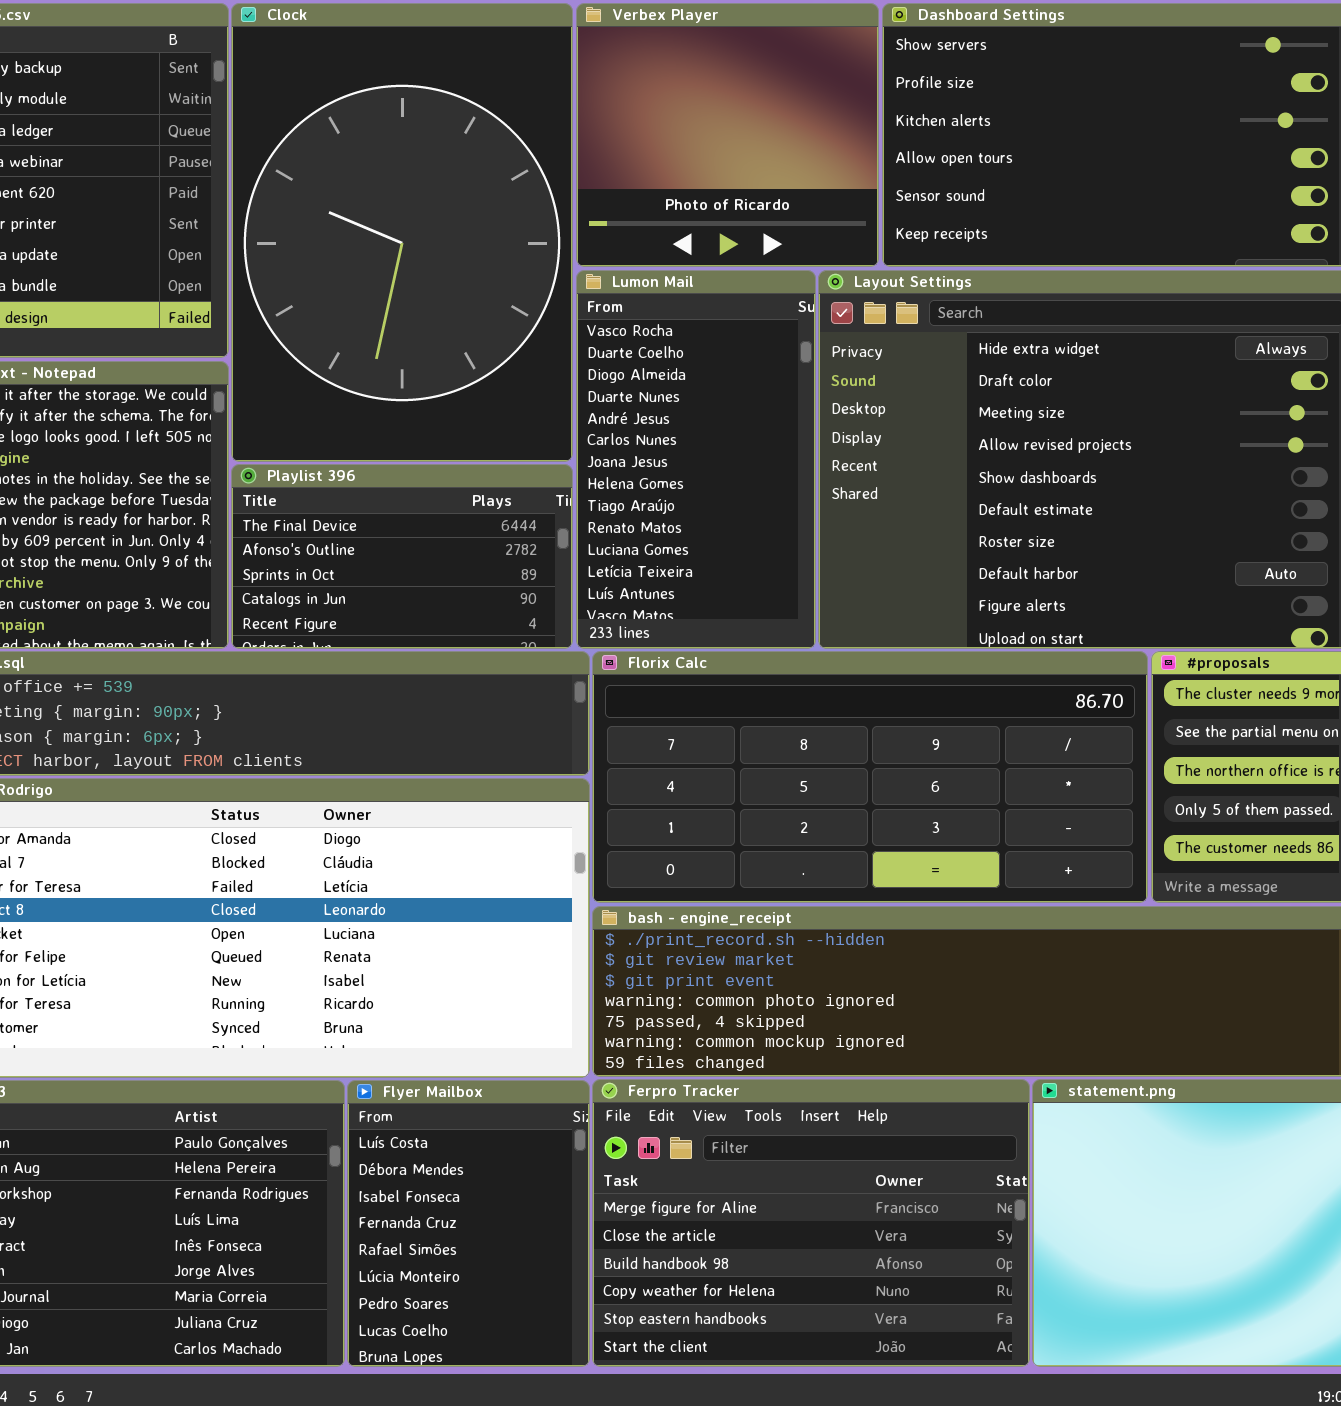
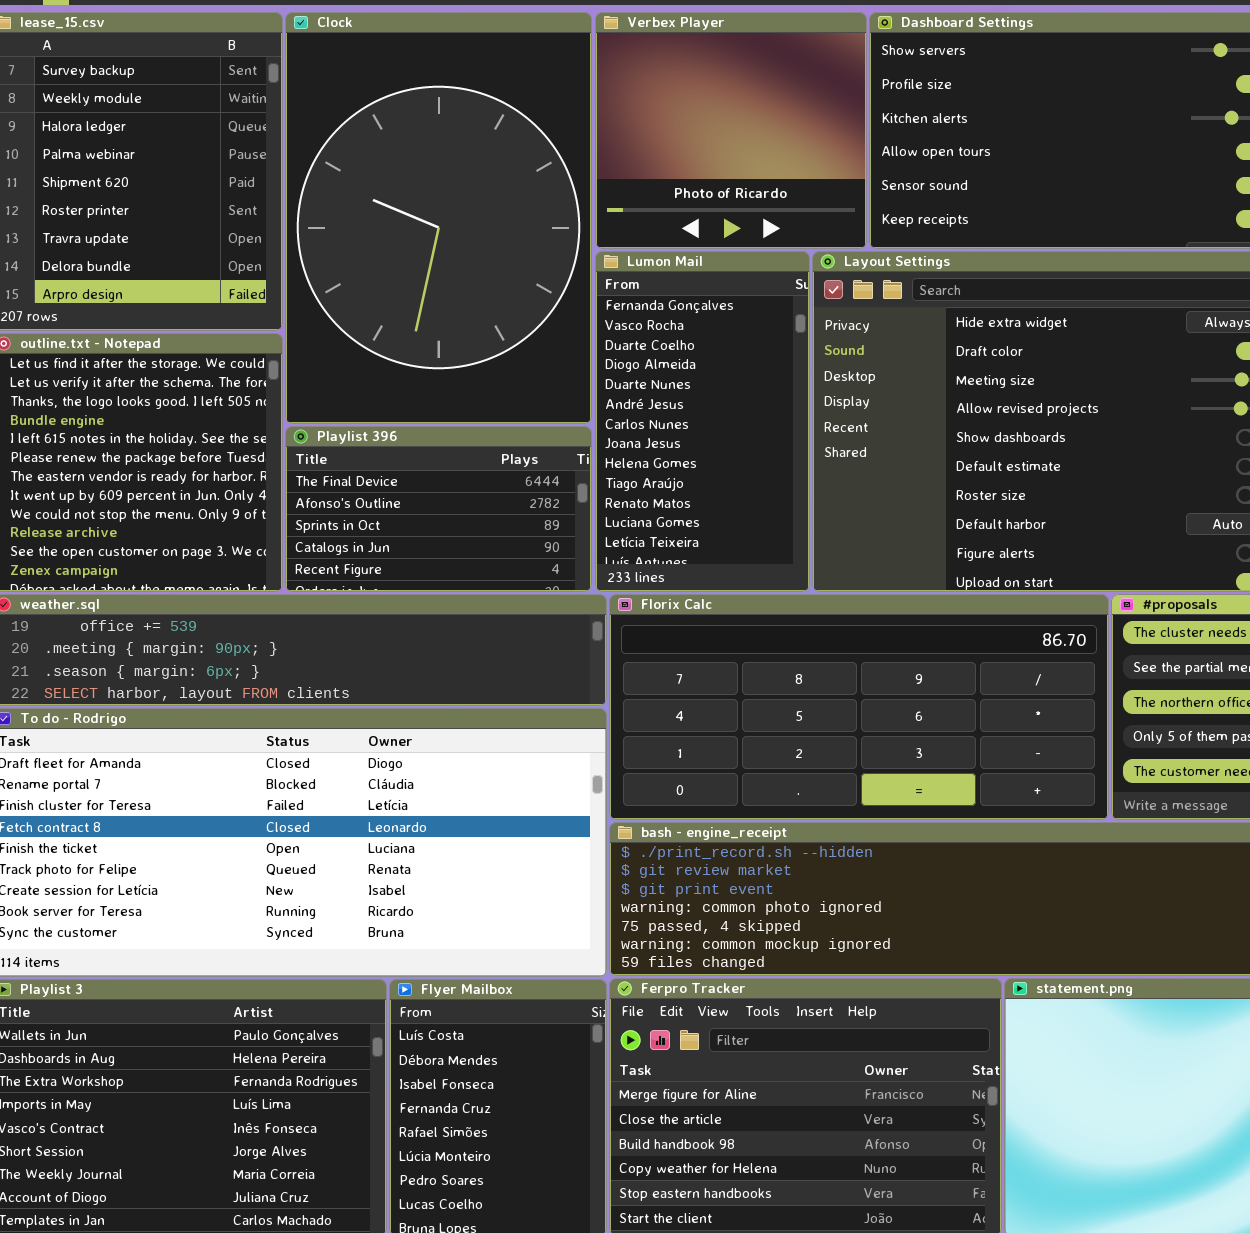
Lumon Mail: [576,270,816,649] -> [595,251,810,592], scrolled up 1 row

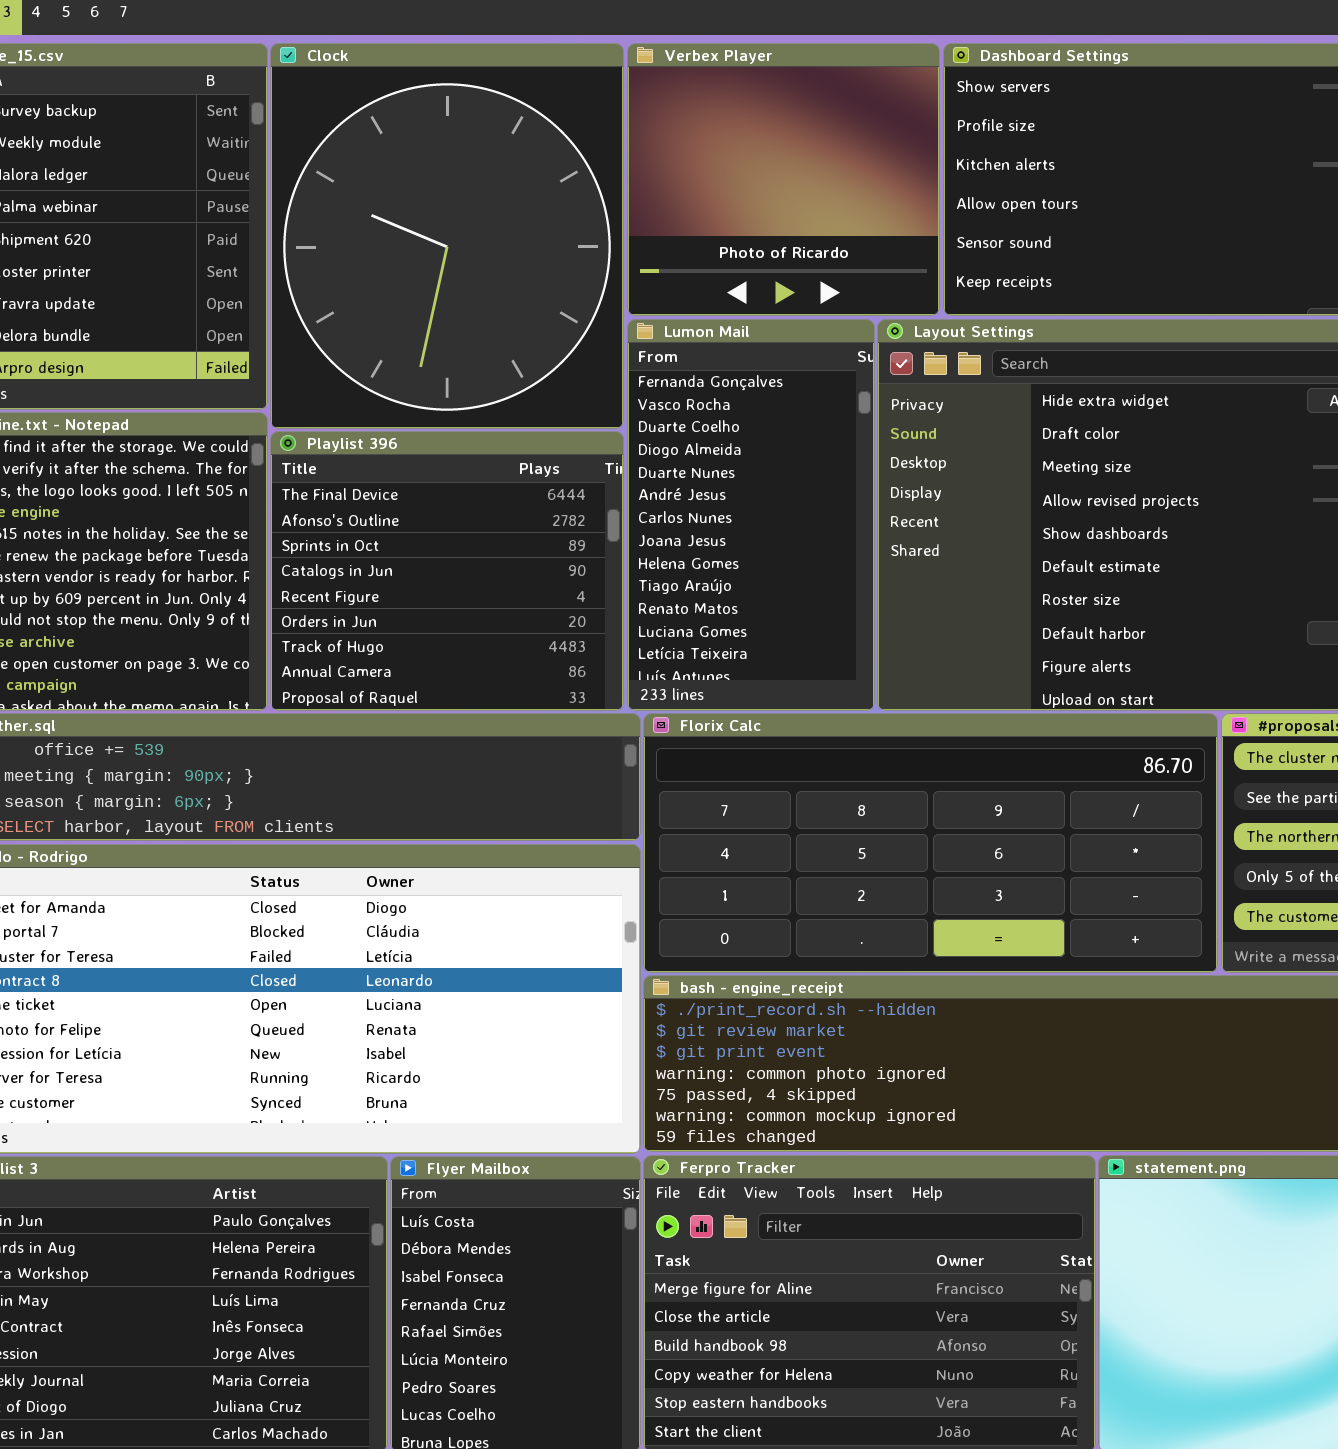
Clock: [285,12,592,424] -> [270,43,624,429], resized
Playlist 396: [285,426,592,592] -> [270,431,624,711], resized

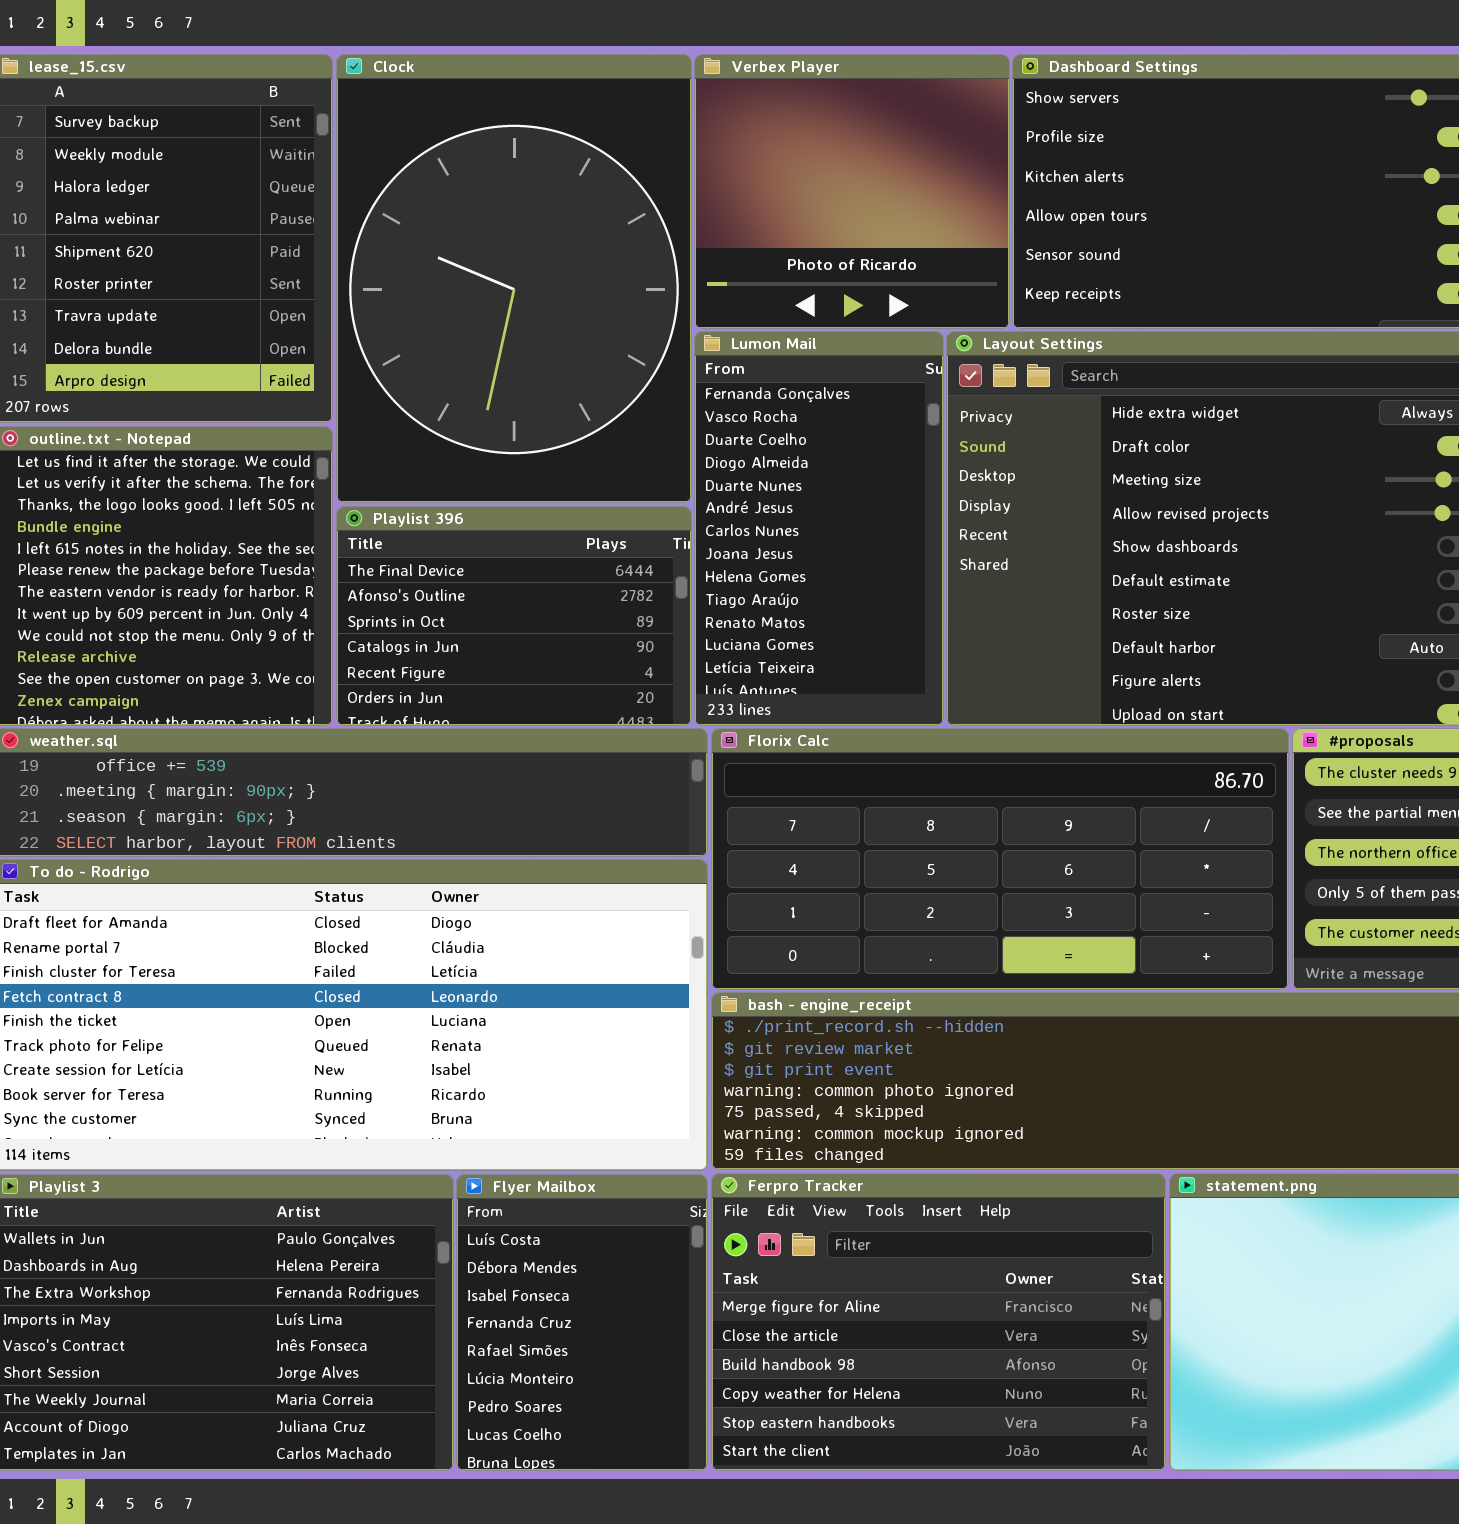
Clock: [270,43,624,429] -> [336,54,692,503], resized
Playlist 396: [270,431,624,711] -> [336,506,692,726], resized

